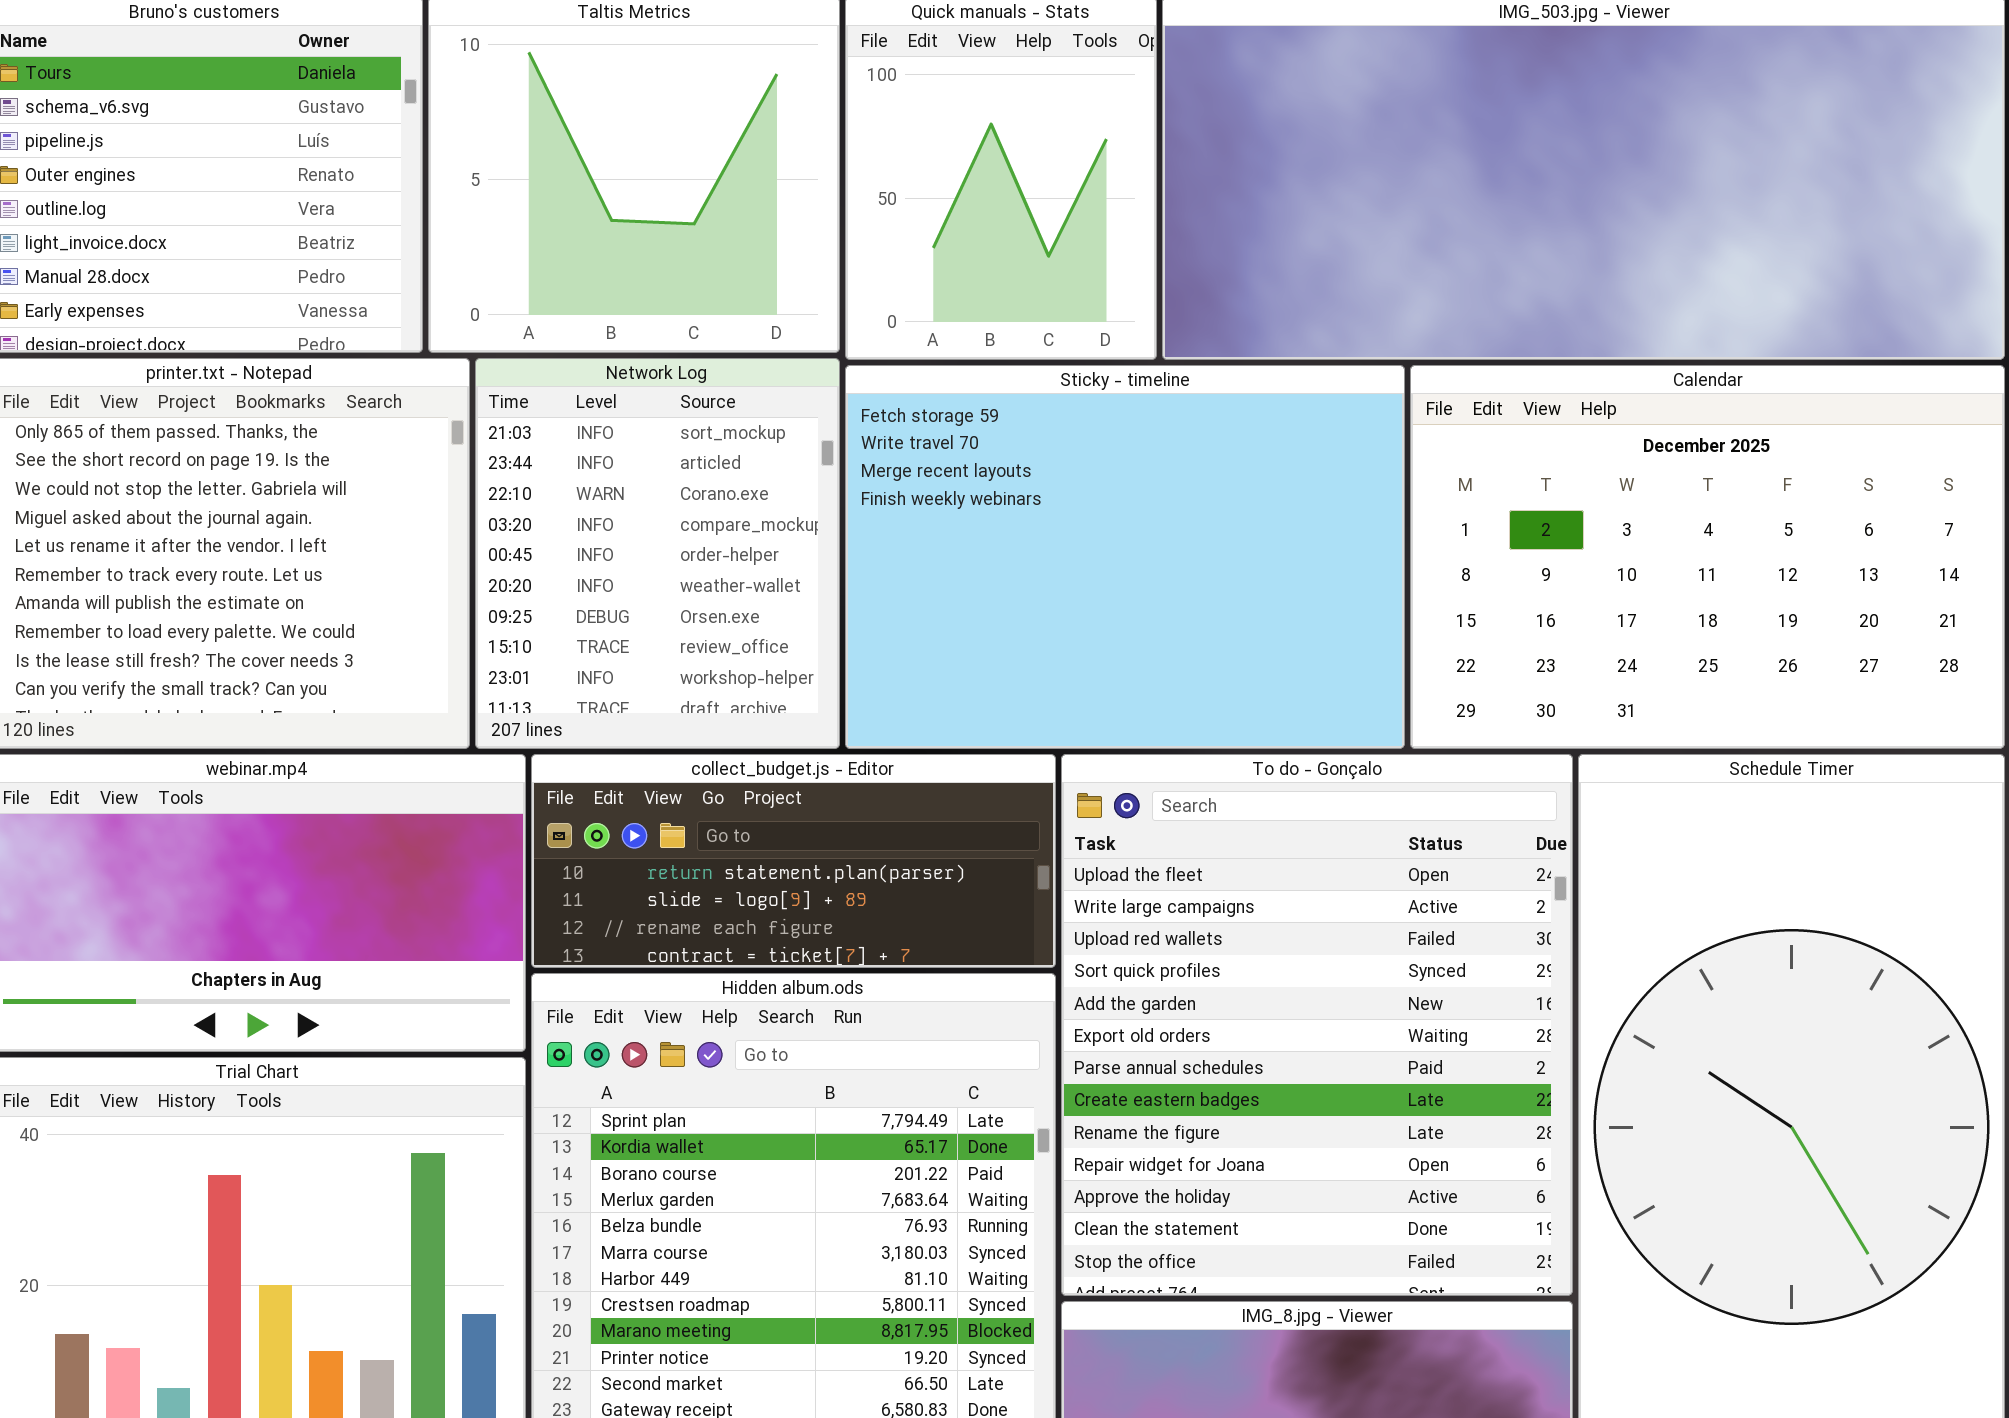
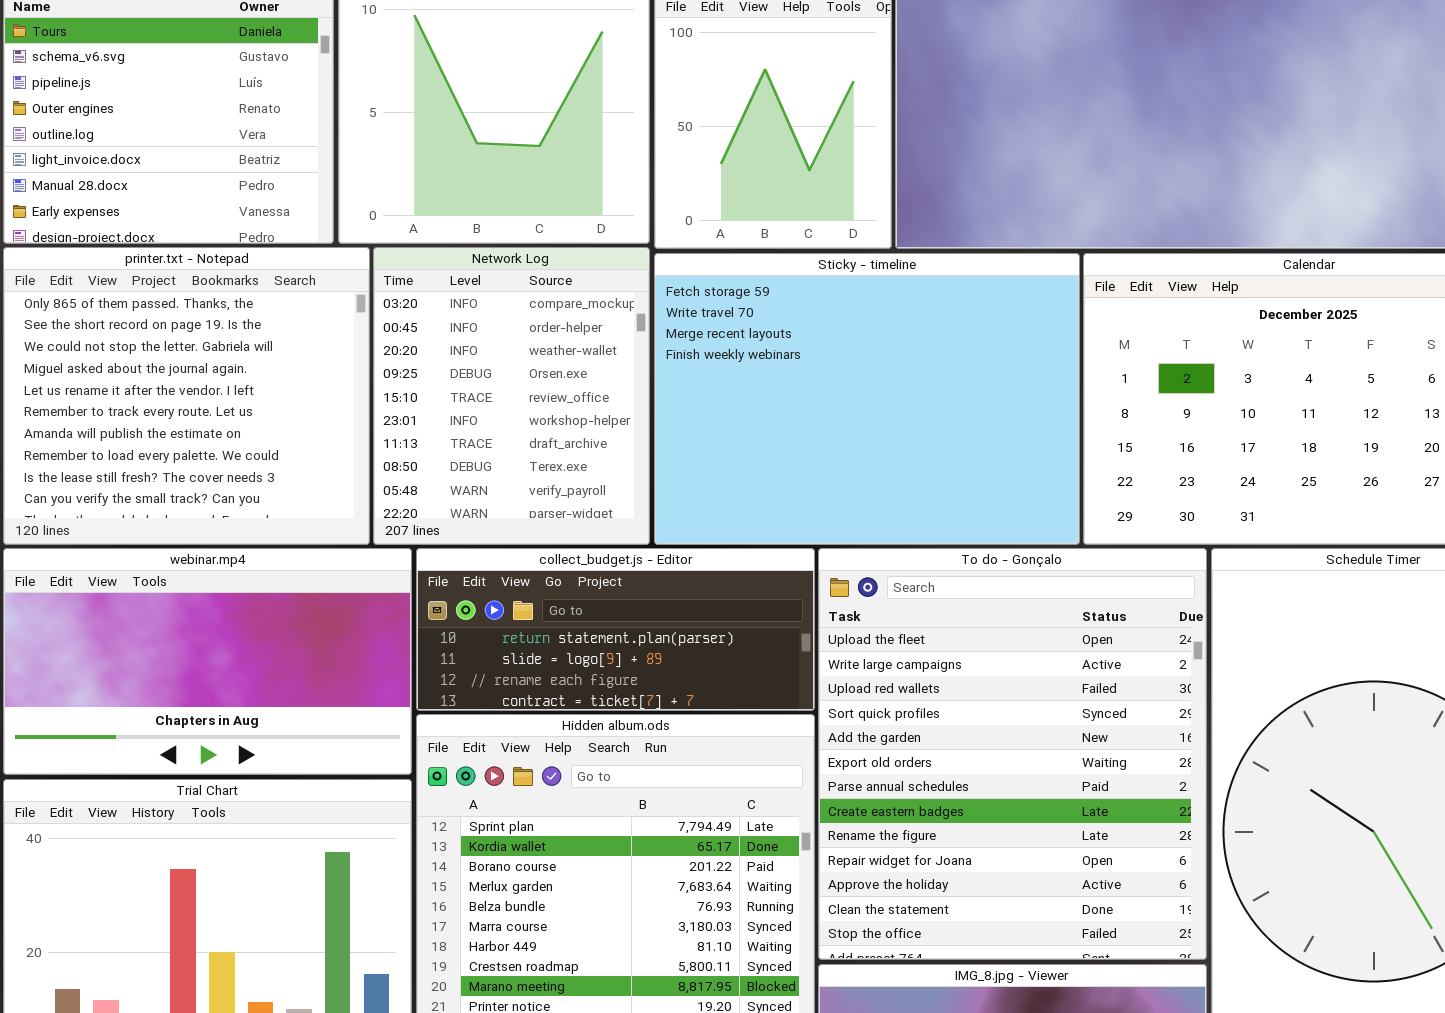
Network Log: [475,358,840,749] -> [373,247,650,545], scrolled down 3 rows

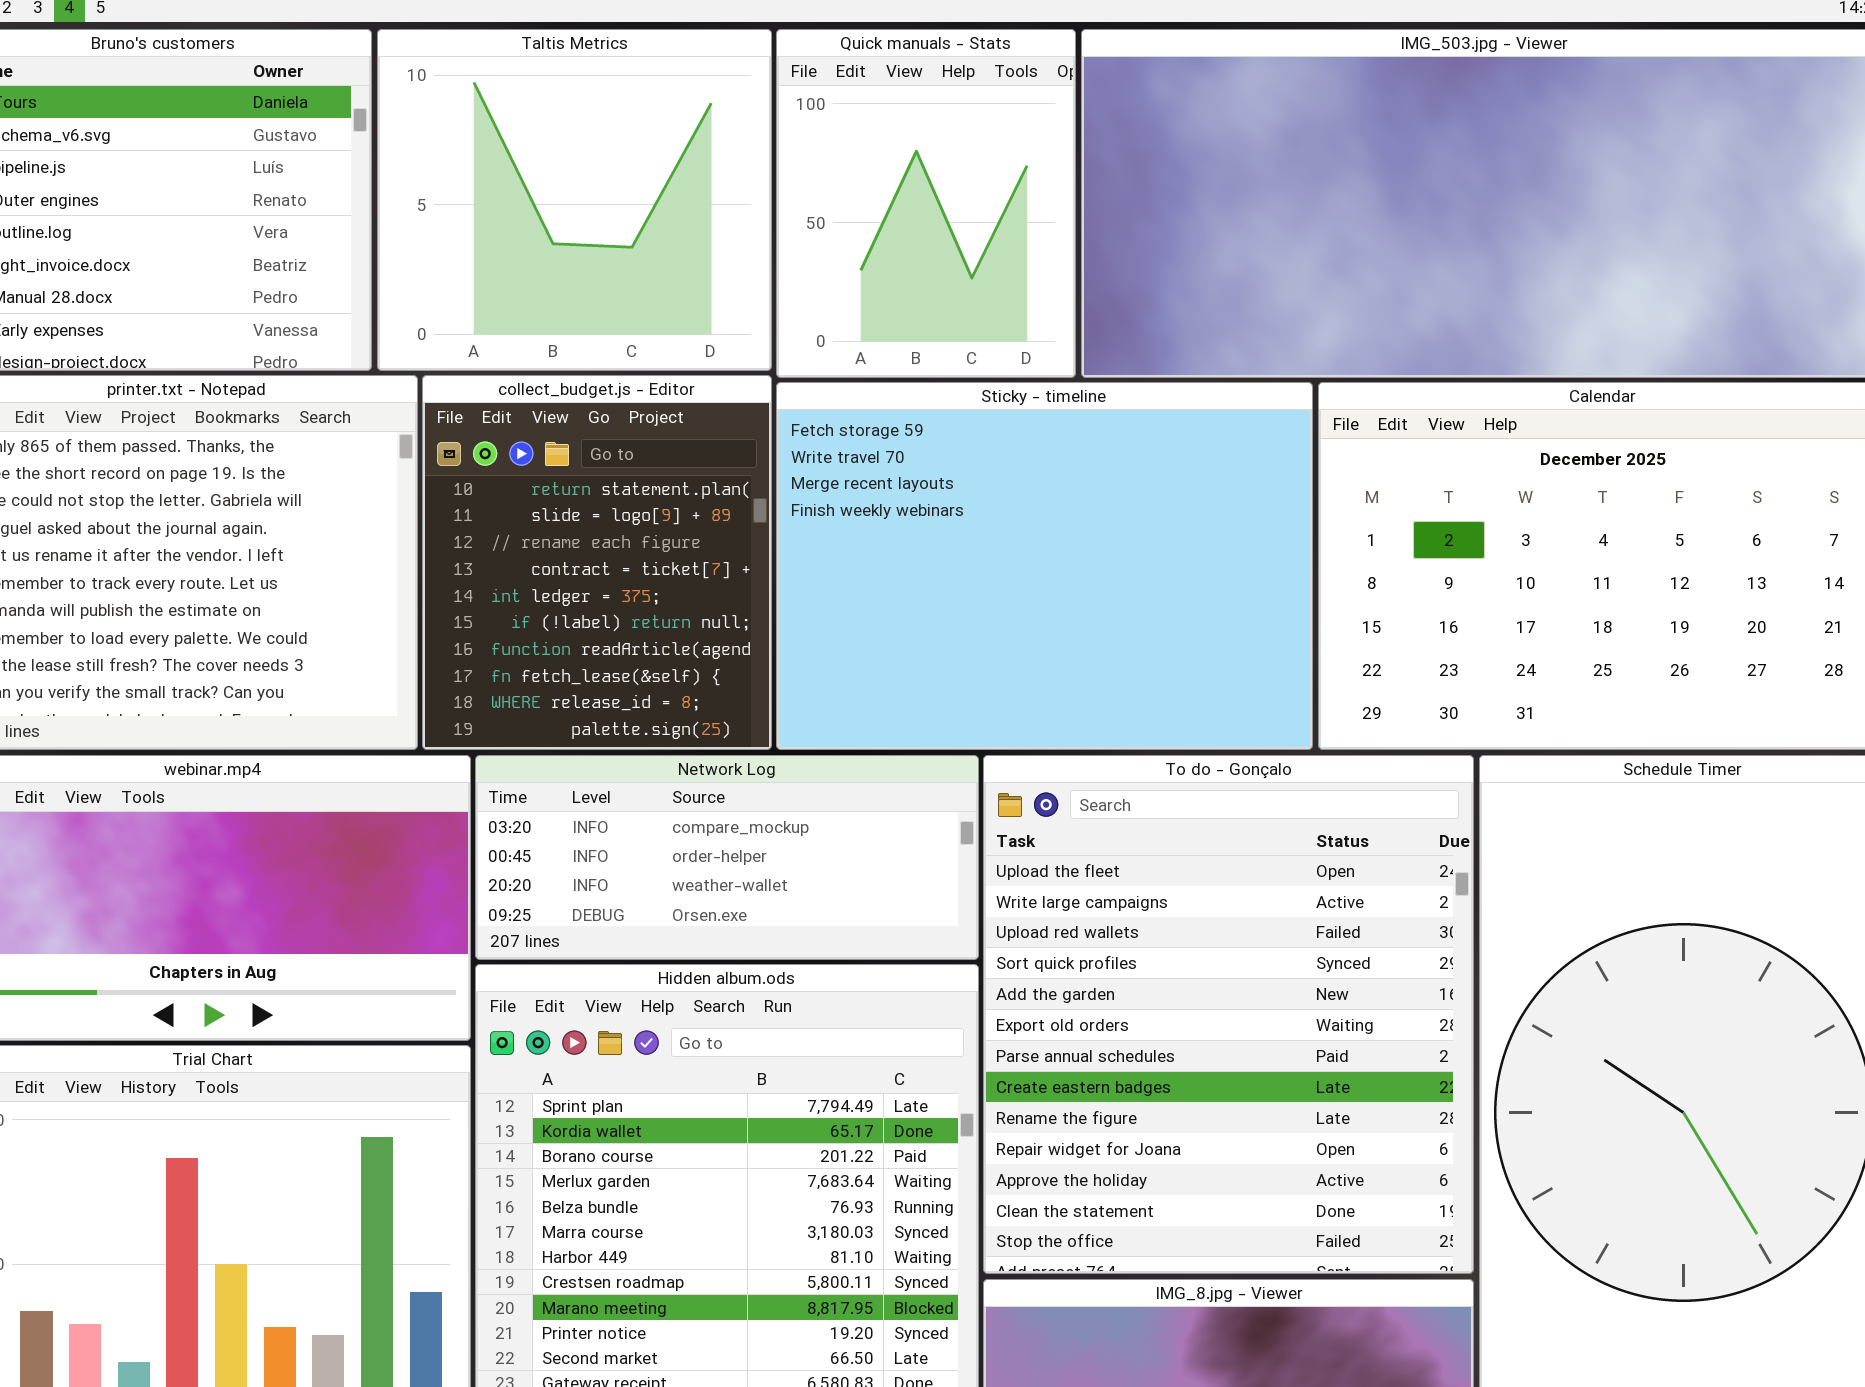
Network Log: [373,247,650,545] -> [475,755,979,960], moved, resized
collect_budget.js - Editor: [416,548,815,711] -> [422,375,772,750], moved, resized

